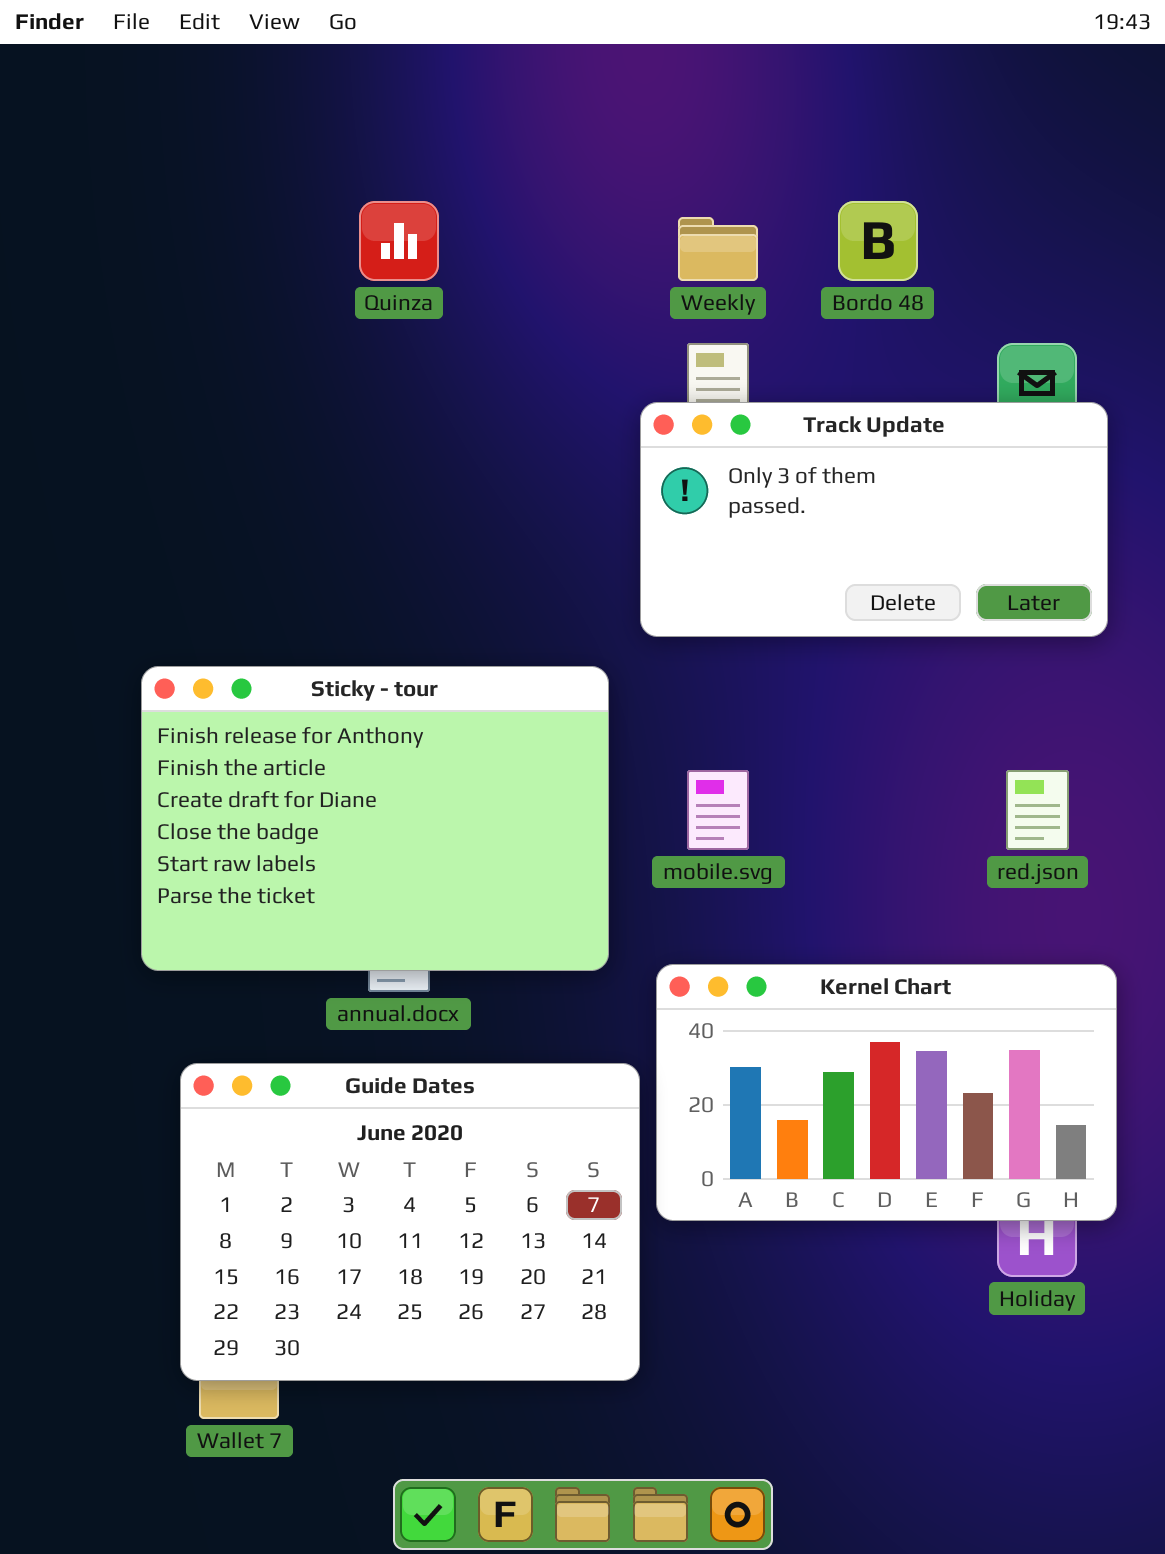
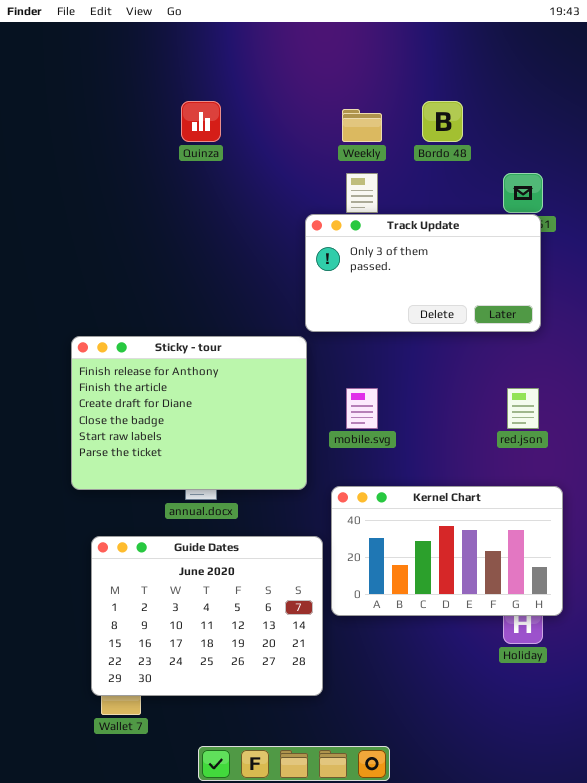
Track Update: [640,402,1108,637] -> [305,214,541,332], moved

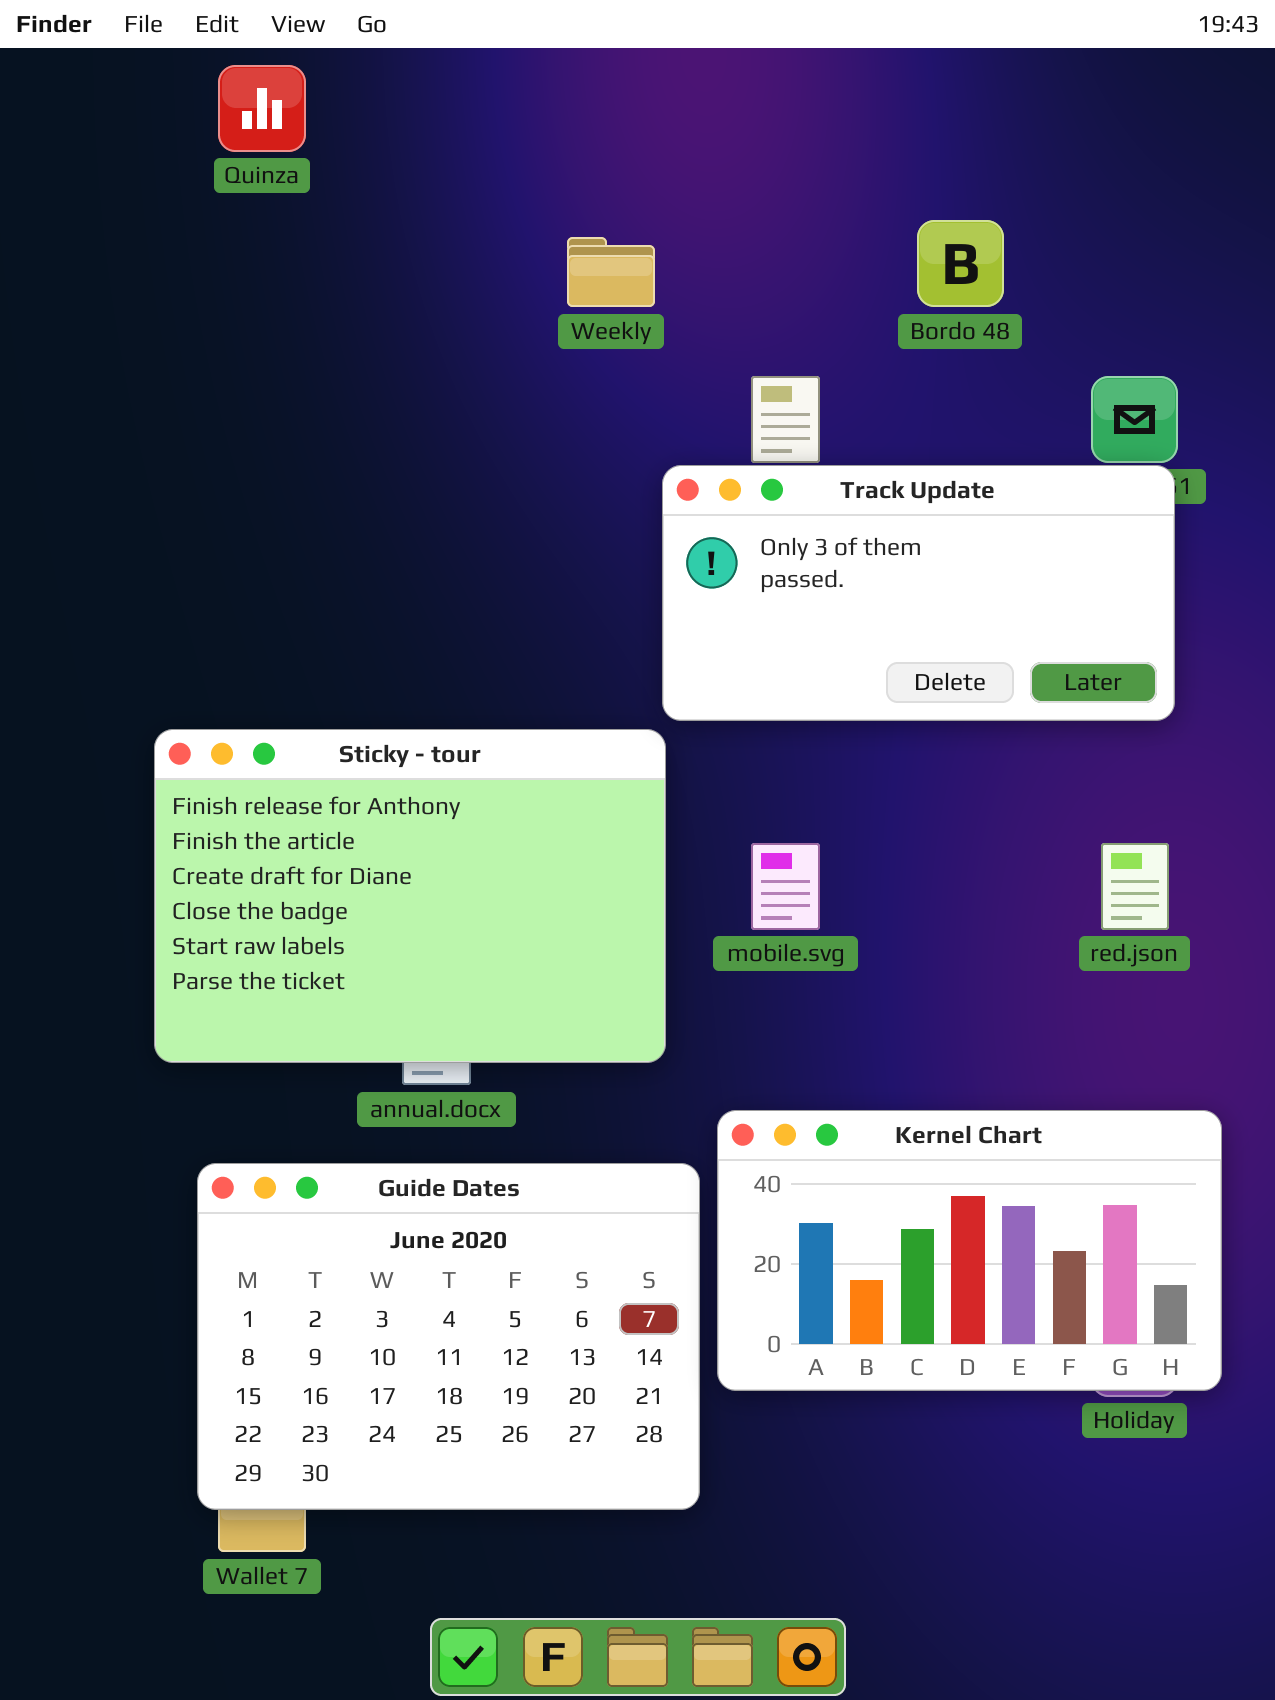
Quinza: [181,101,221,142] -> [218,65,306,152], moved
Weekly: [342,109,382,142] -> [567,237,655,307], moved
Kernel Chart: [331,486,563,616] -> [717,1110,1222,1391], moved

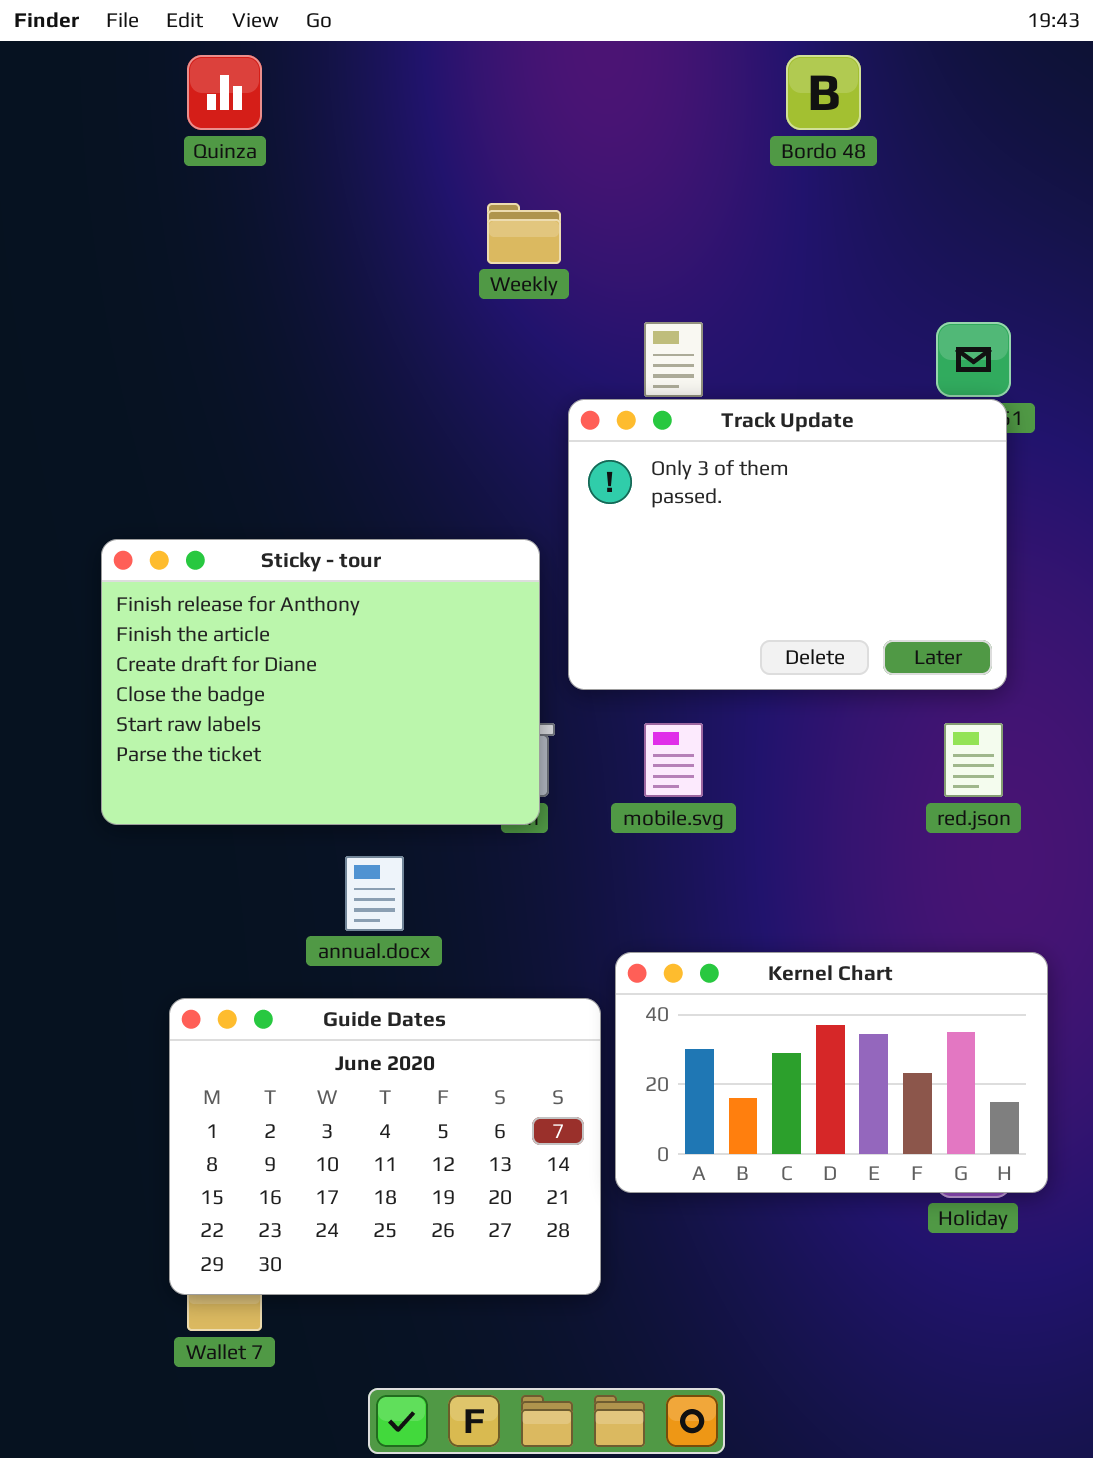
Bordo 48: [917,220,1004,307] -> [786,55,861,130], moved
Track Update: [662,465,1175,721] -> [568,399,1007,690], resized
Sticky - tour: [154,729,666,1063] -> [101,539,540,825], moved

